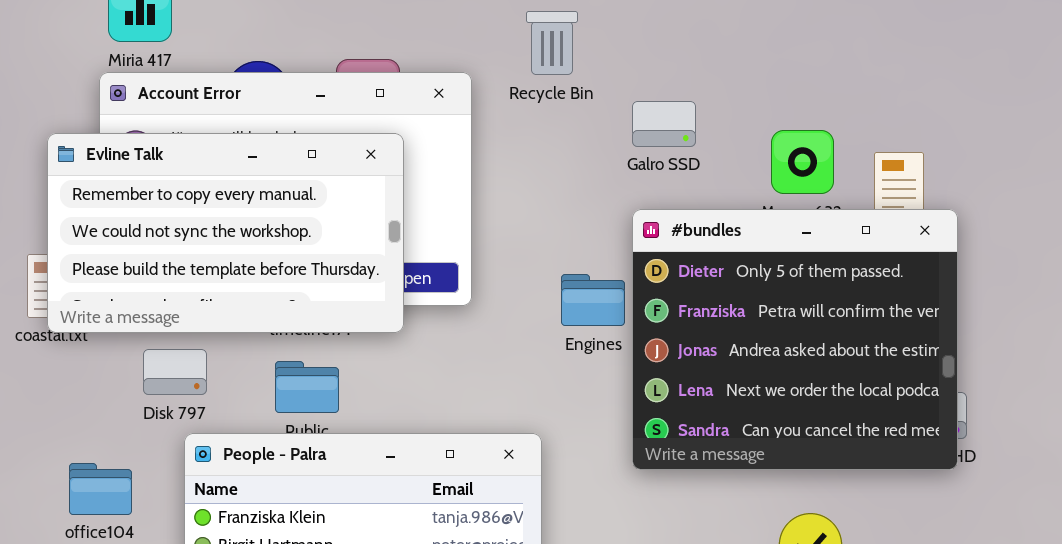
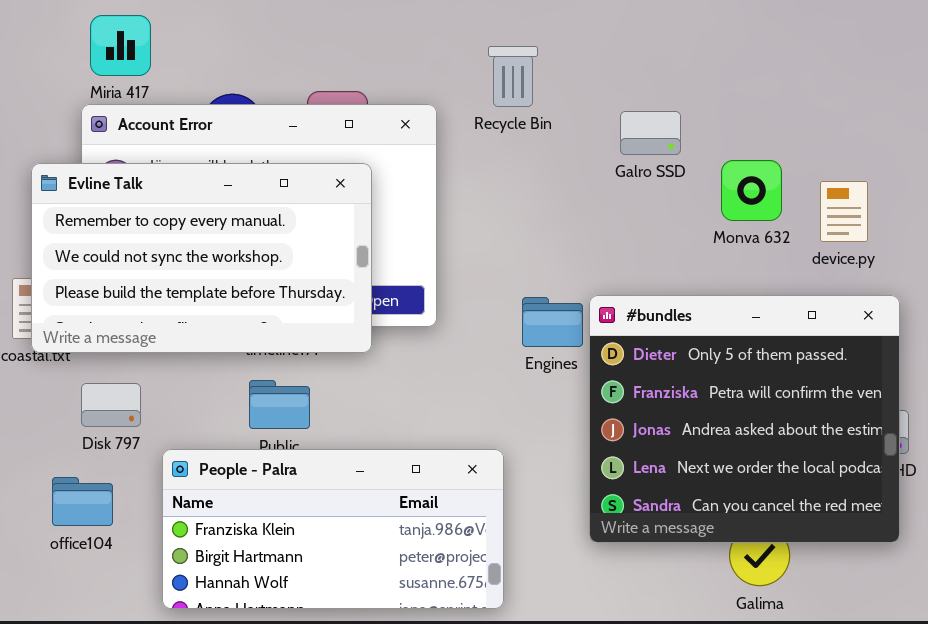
Galro SSD: [632,101,696,147] -> [620,111,681,155], moved
#bundles: [632,209,958,470] -> [589,295,900,543], moved
Disk 797: [143,349,207,395] -> [81,383,141,427], moved

